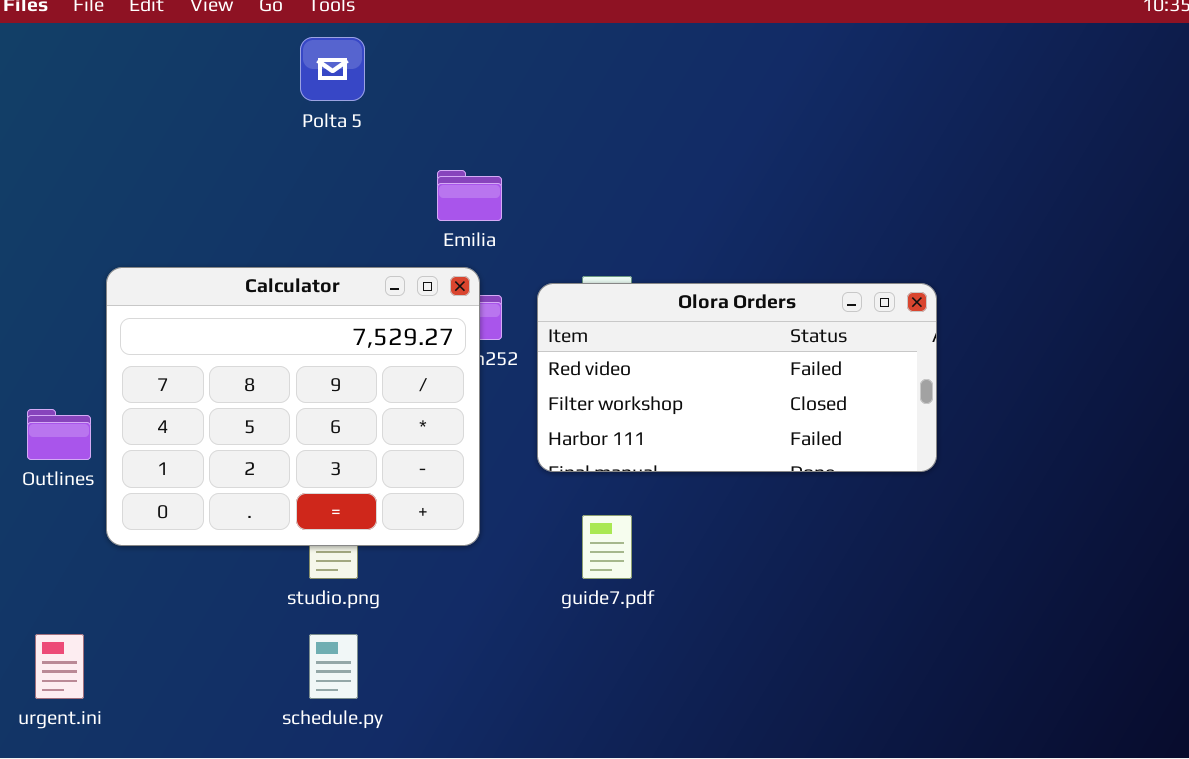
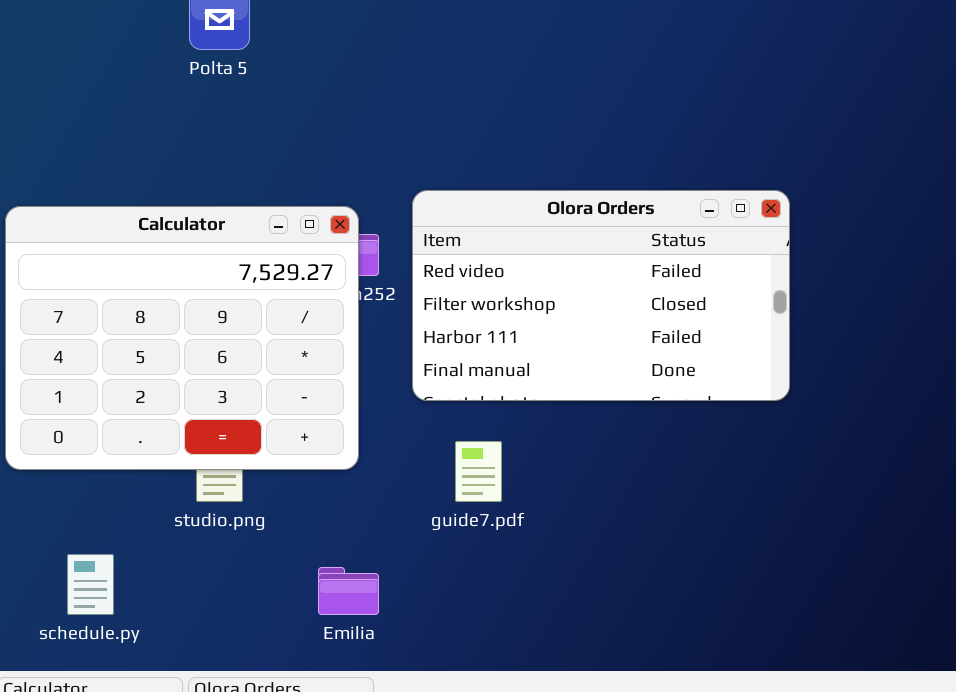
Emilia: [437,170,502,221] -> [318,567,379,615], moved
Olora Orders: [537,283,937,472] -> [412,190,790,401], resized
schedule.py: [309,634,358,699] -> [67,554,114,615], moved

